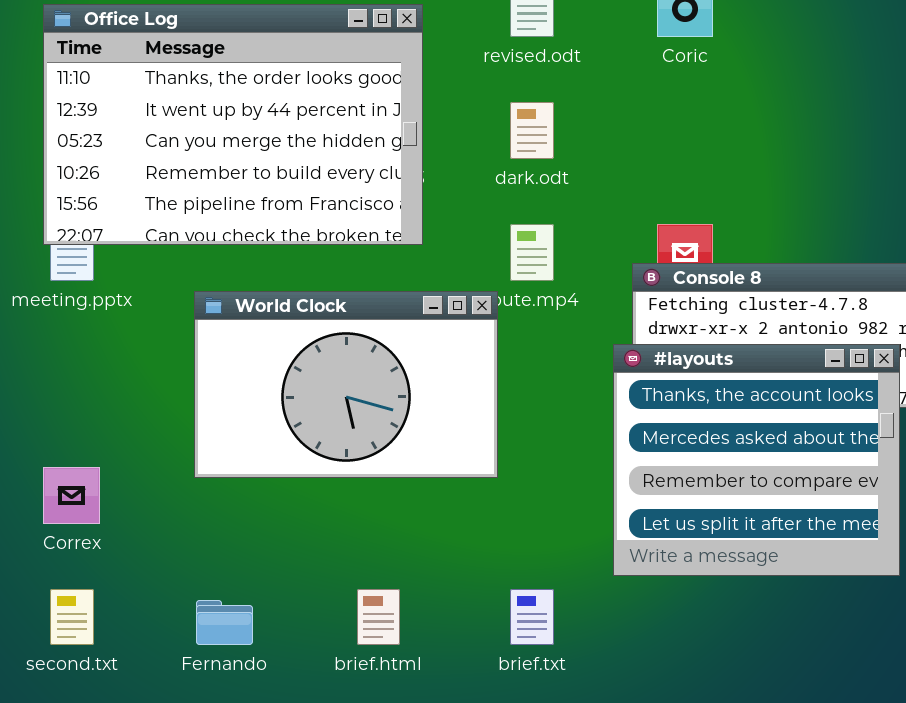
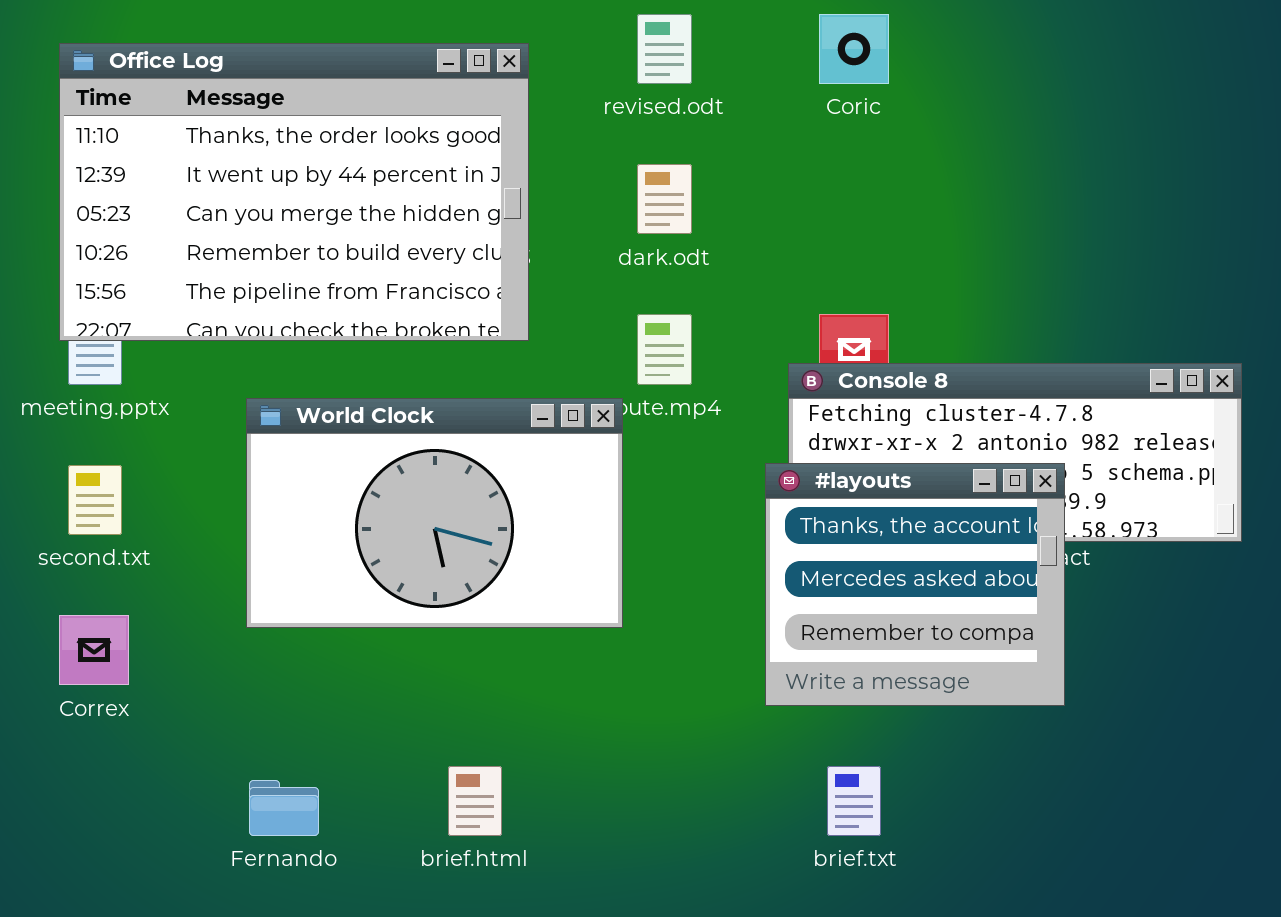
#layouts: [613,344,900,576] -> [765,463,1065,706], resized
second.txt: [50,589,94,645] -> [68,465,122,535], moved
brief.txt: [510,589,554,645] -> [827,766,881,836], moved

